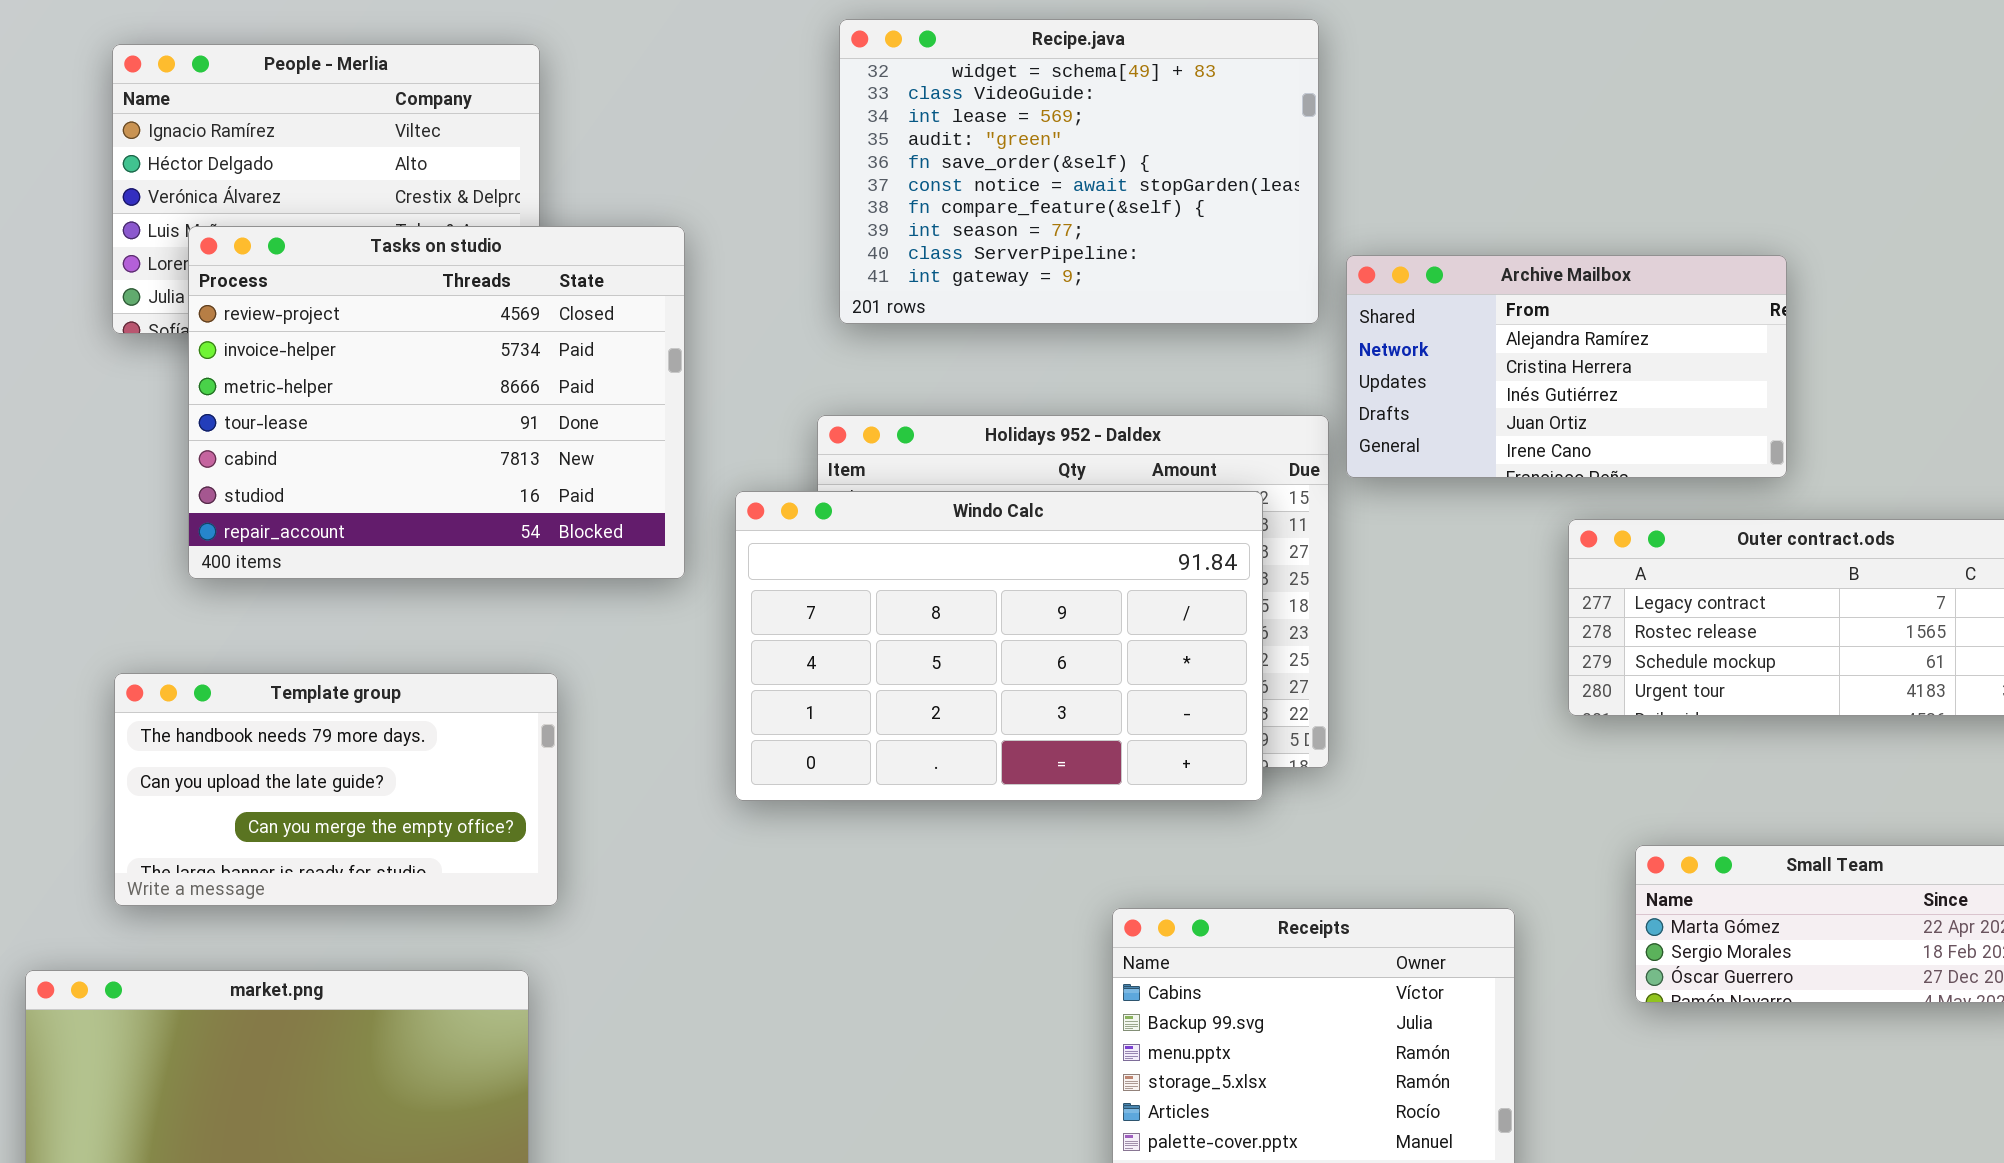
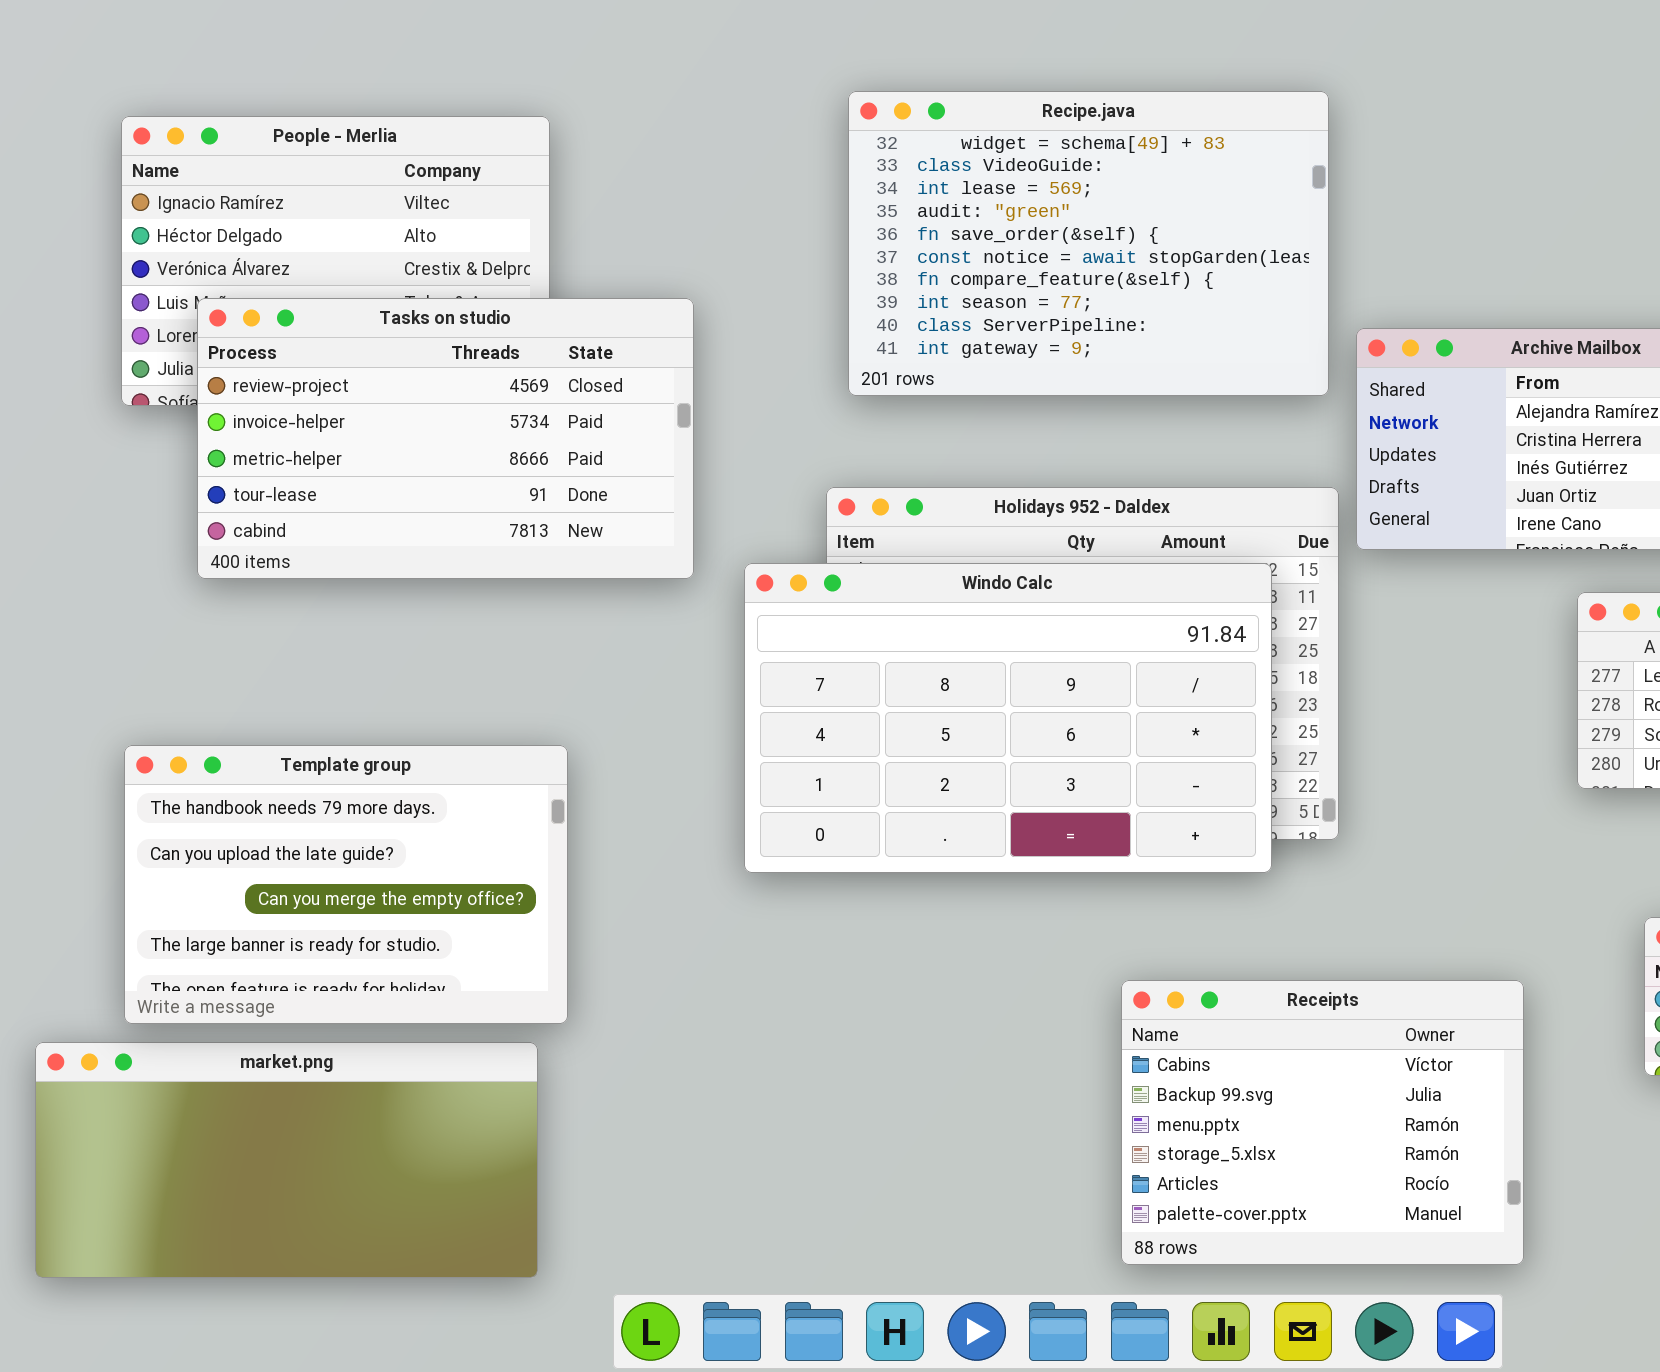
Tasks on studio: [188,226,685,579] -> [197,298,694,579], resized
Template group: [114,673,558,906] -> [124,745,568,1024], resized

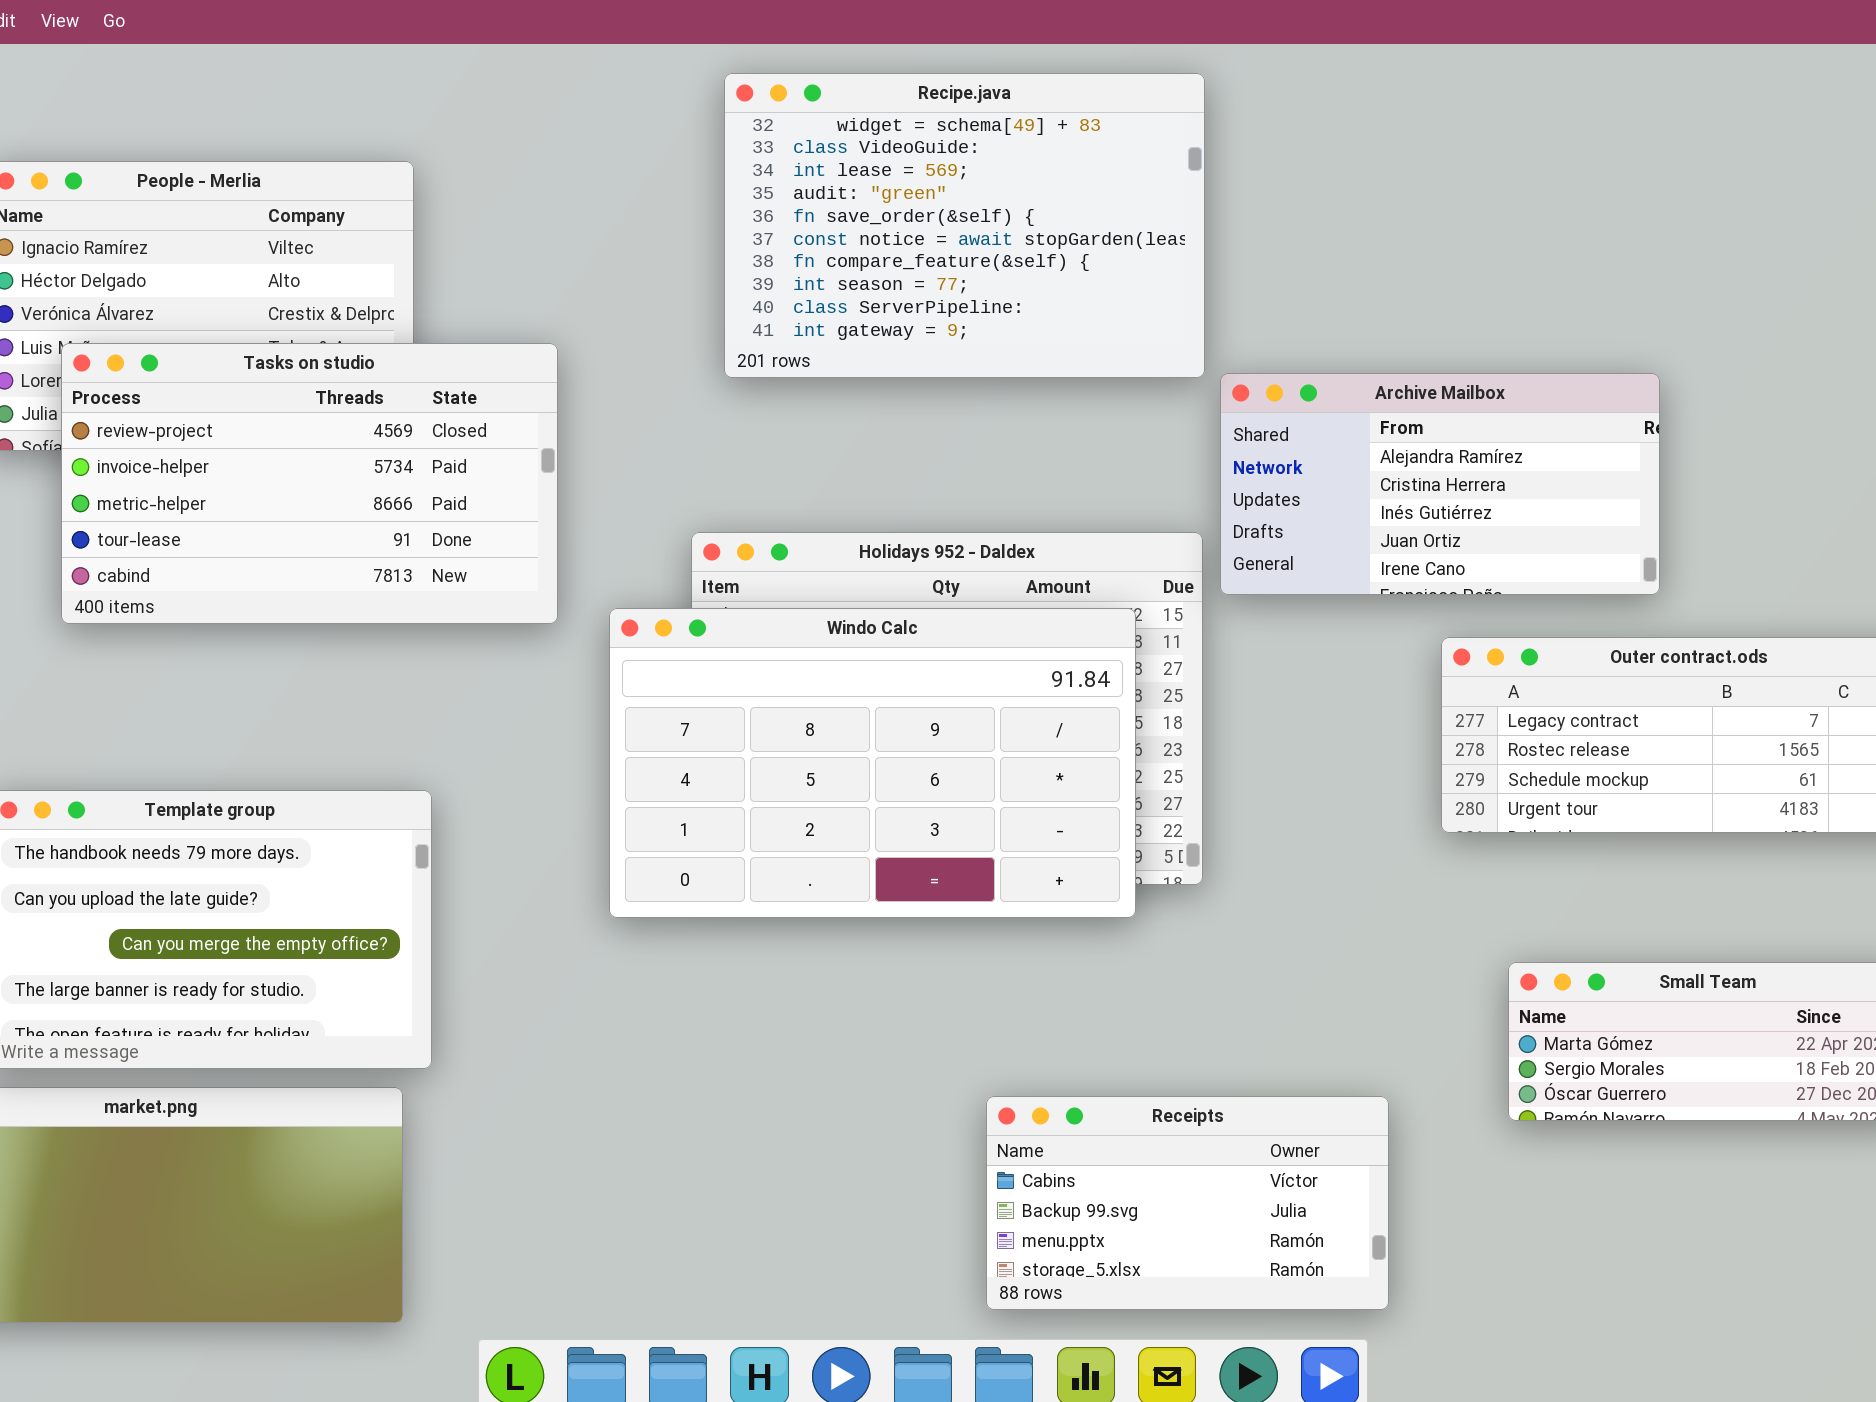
Recipe.java: [848,91,1329,396] -> [724,73,1205,378], moved
Receipts: [1121,980,1524,1265] -> [986,1096,1389,1310], resized

